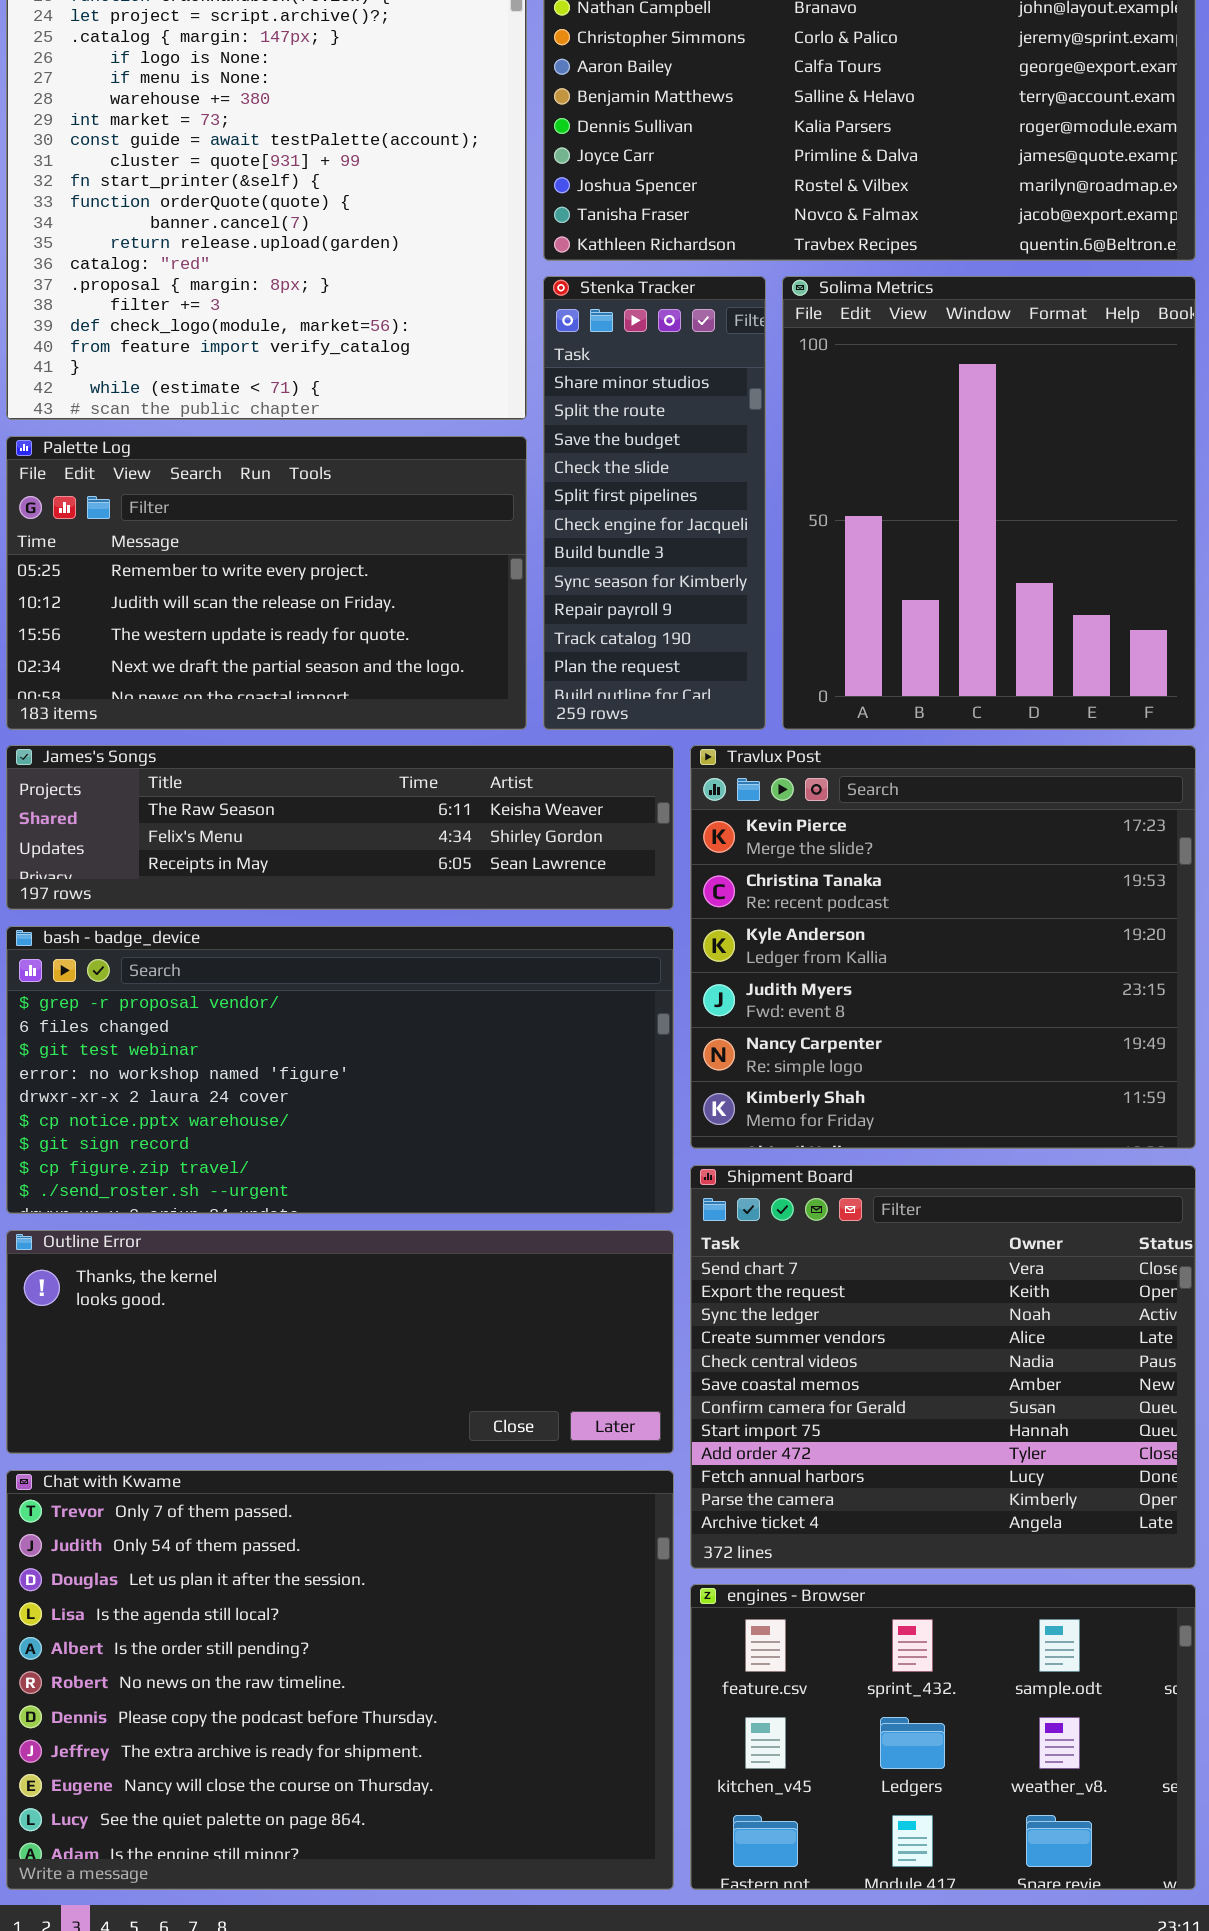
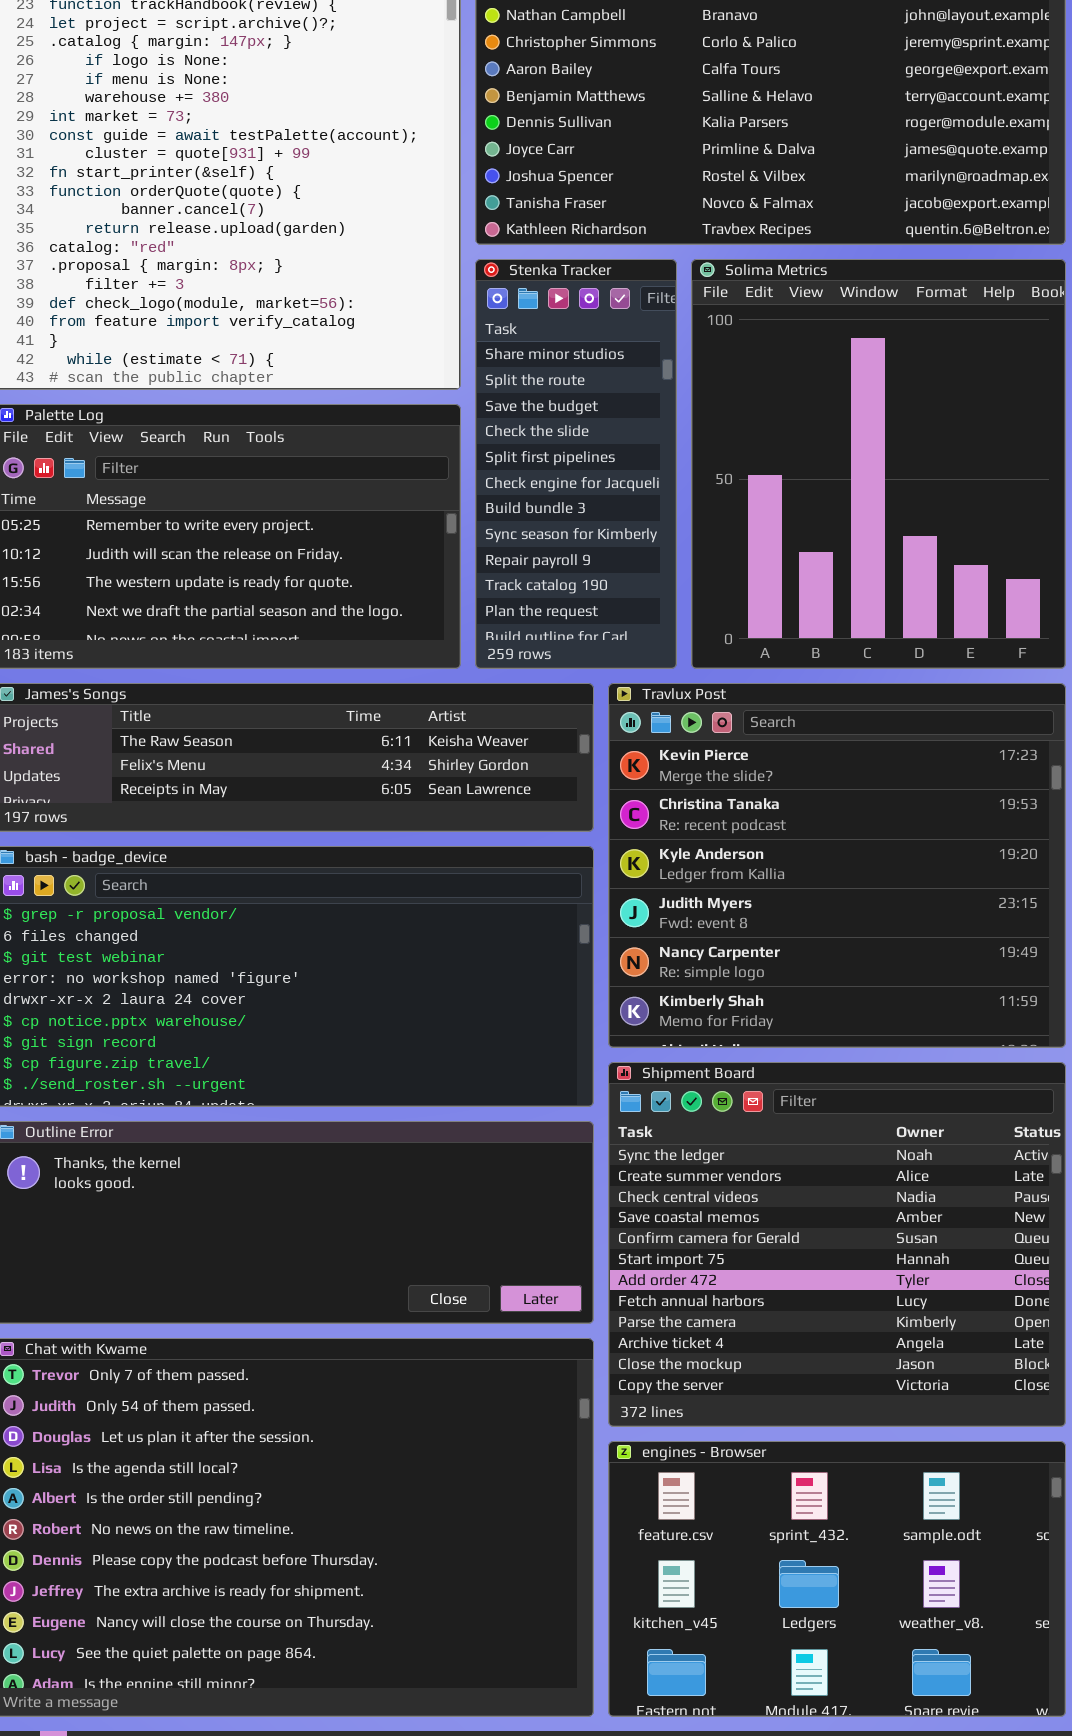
Shipment Board: [690,1165,1196,1569] -> [608,1062,1066,1427], scrolled down 2 rows

